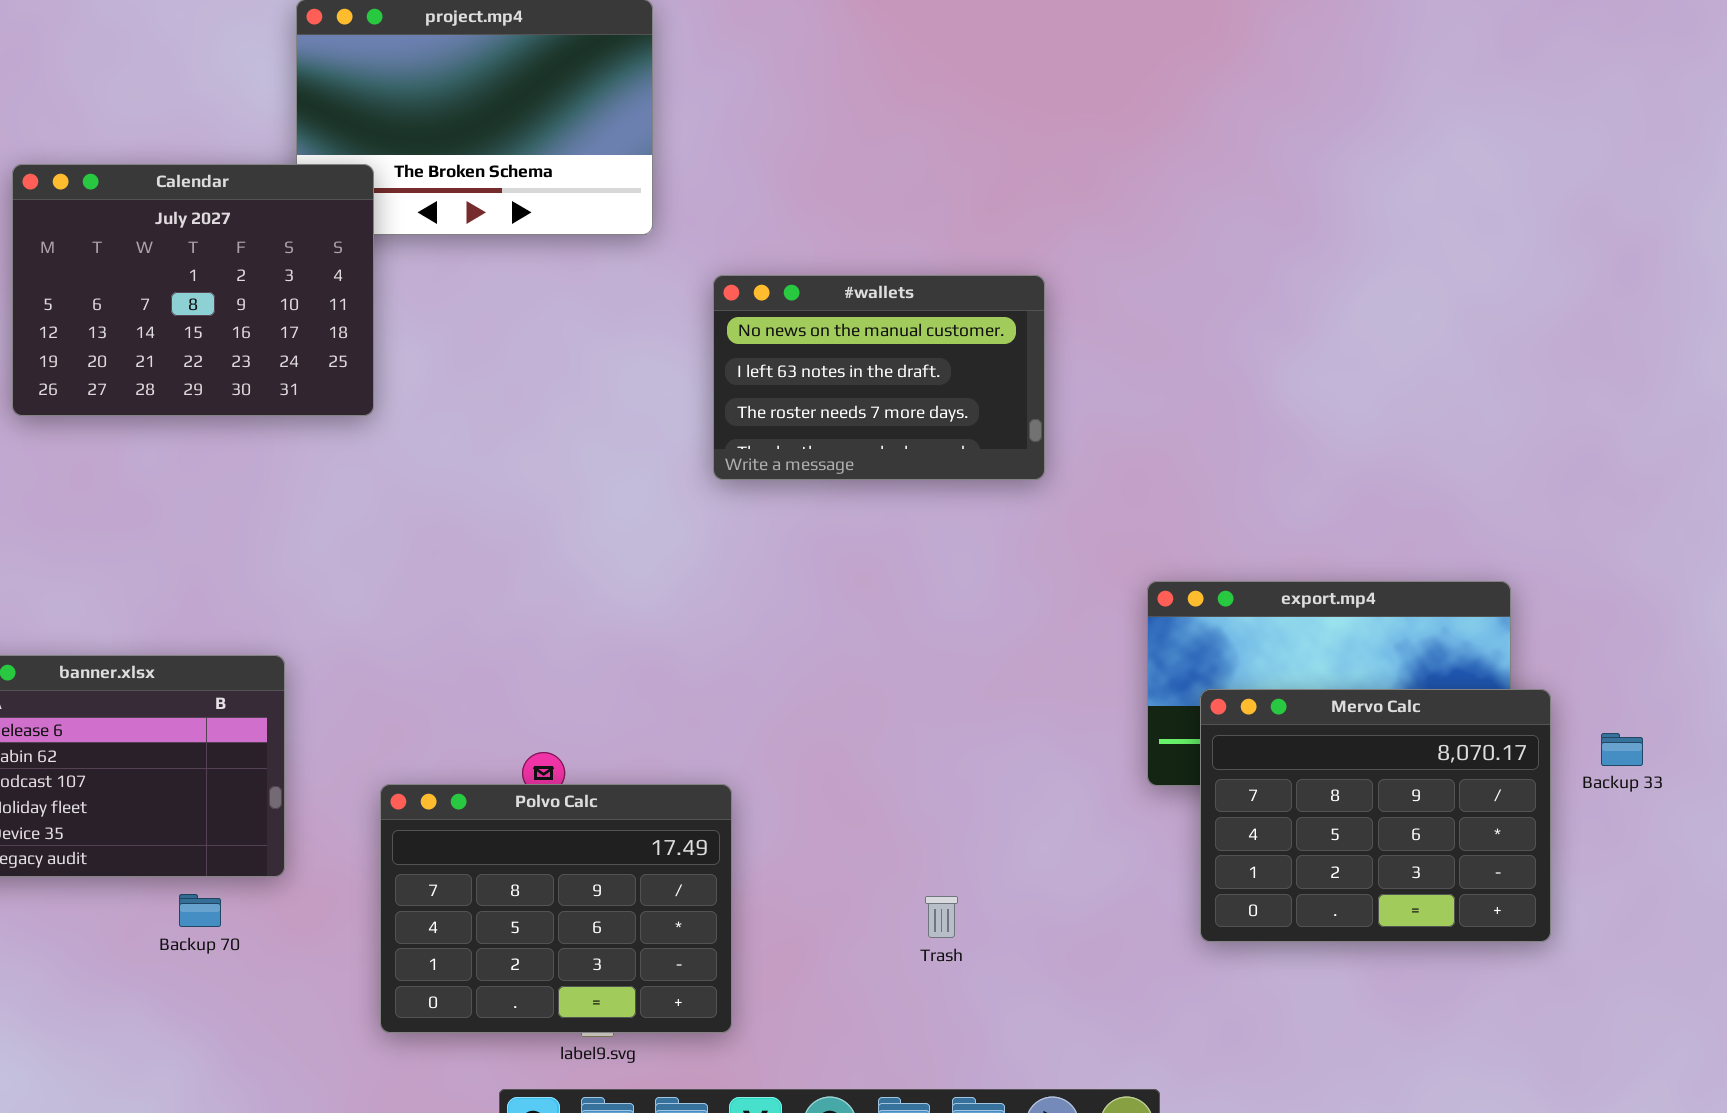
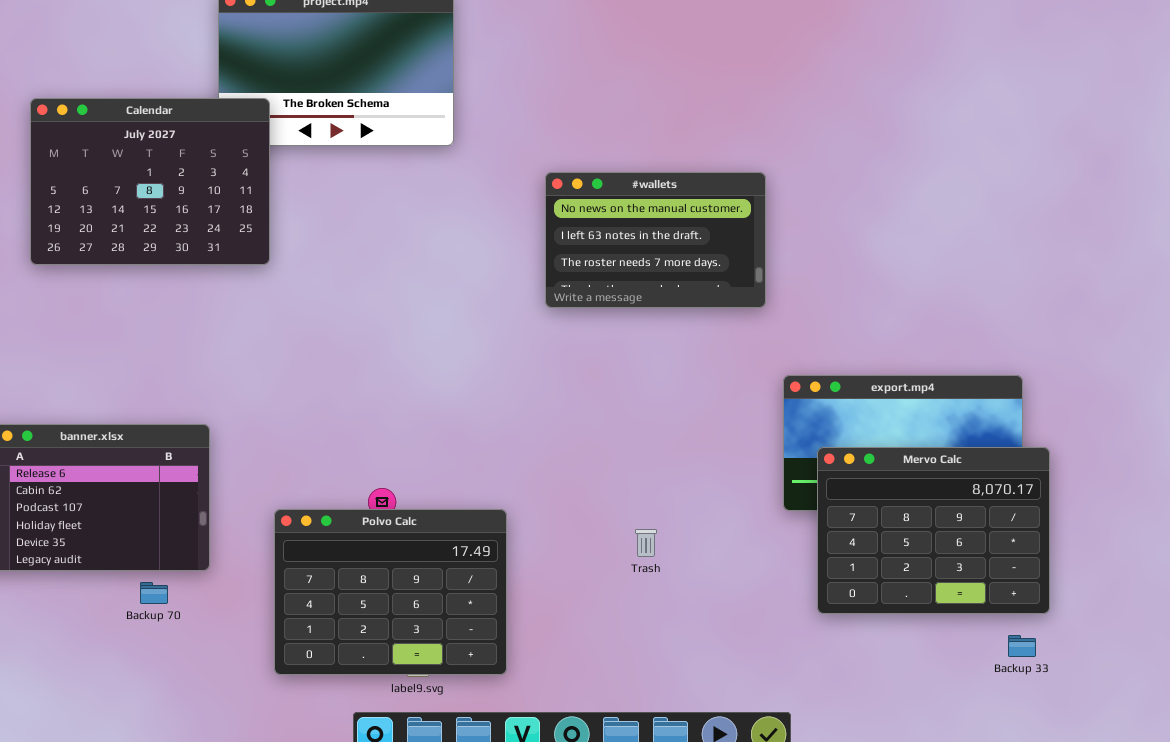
#wallets: [713,275,1045,480] -> [545,172,766,308], moved
Backup 33: [1601,733,1643,766] -> [1008,635,1036,657], moved
Trash: [925,896,958,938] -> [635,529,657,557], moved

